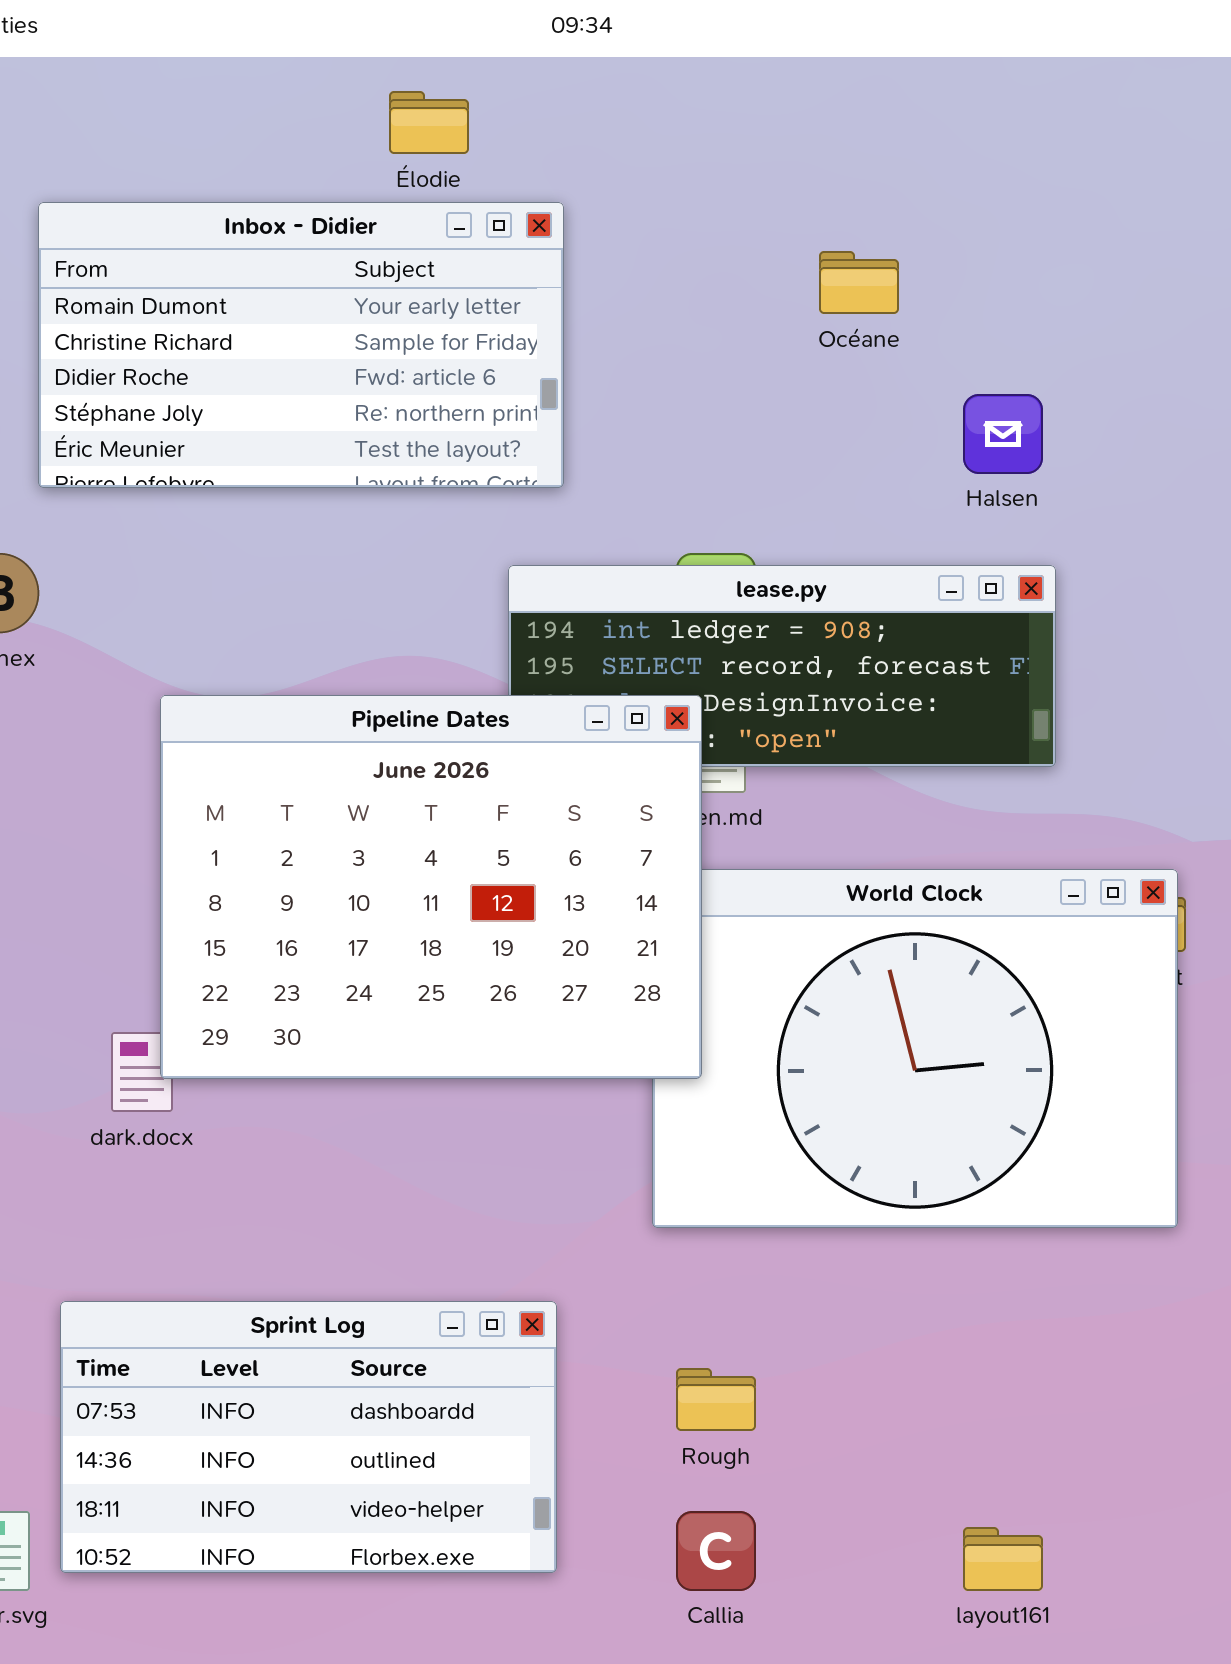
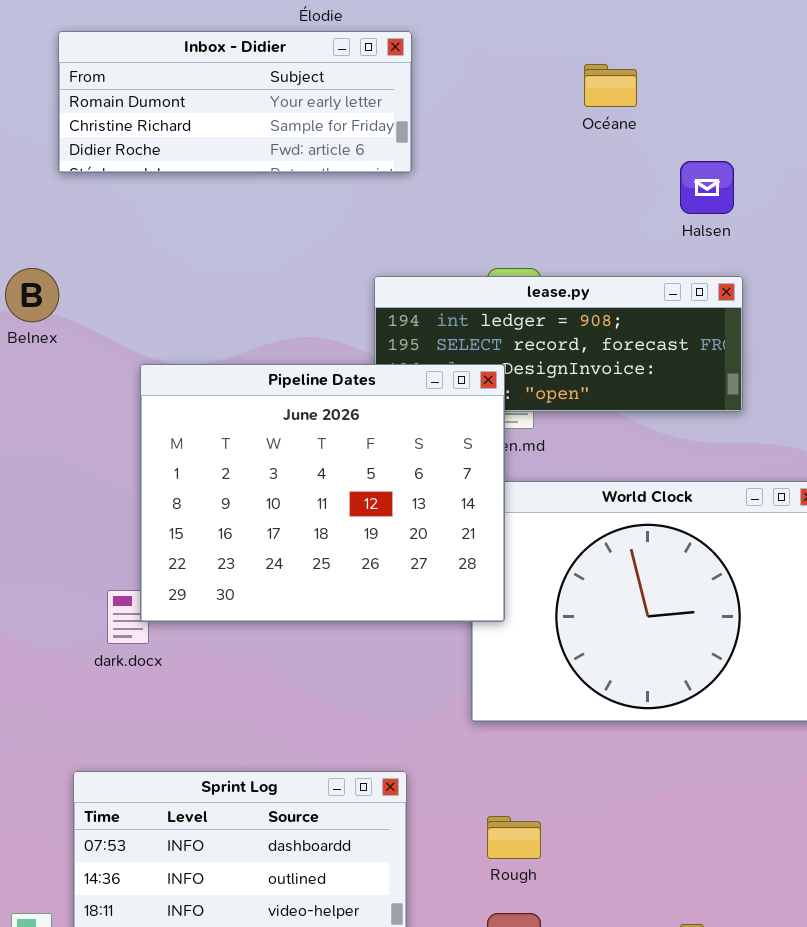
Inbox - Didier: [38,202,564,488] -> [58,31,412,173], resized

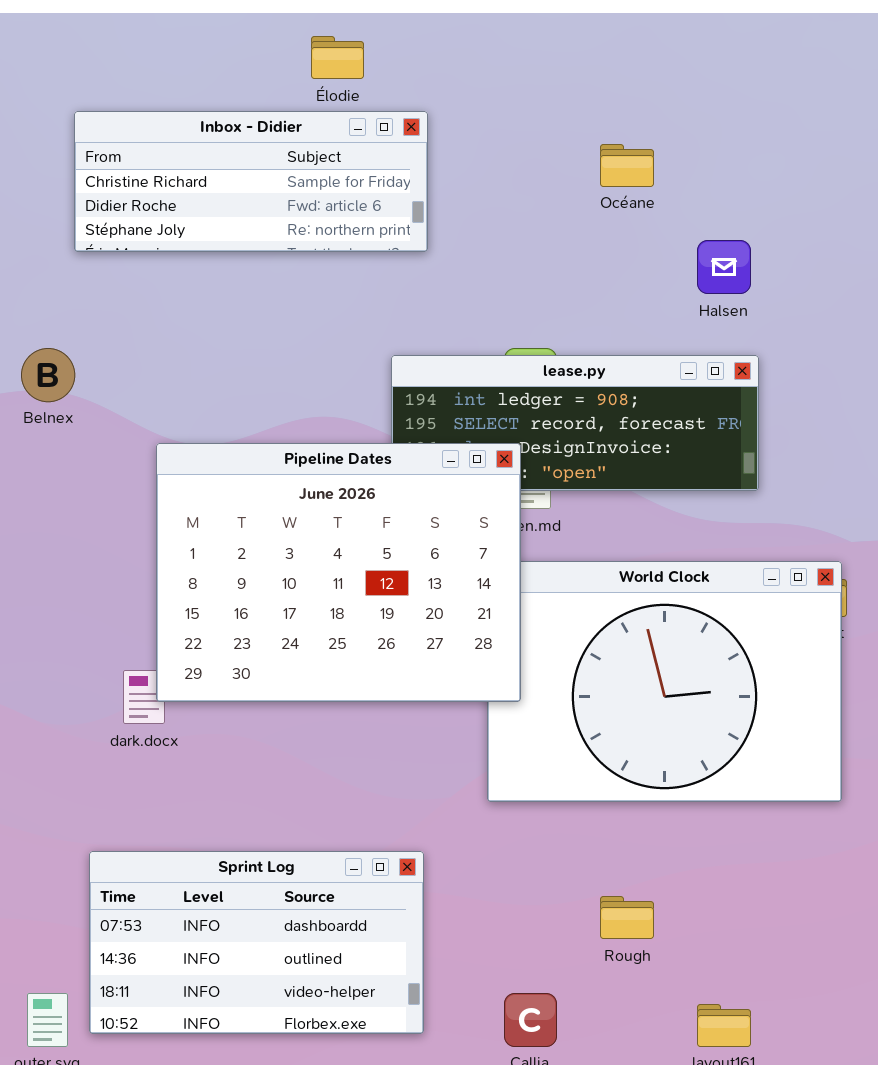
Inbox - Didier: [58,31,412,173] -> [74,111,428,252], scrolled down 1 row
Rough: [487,816,541,859] -> [600,896,654,939], moved

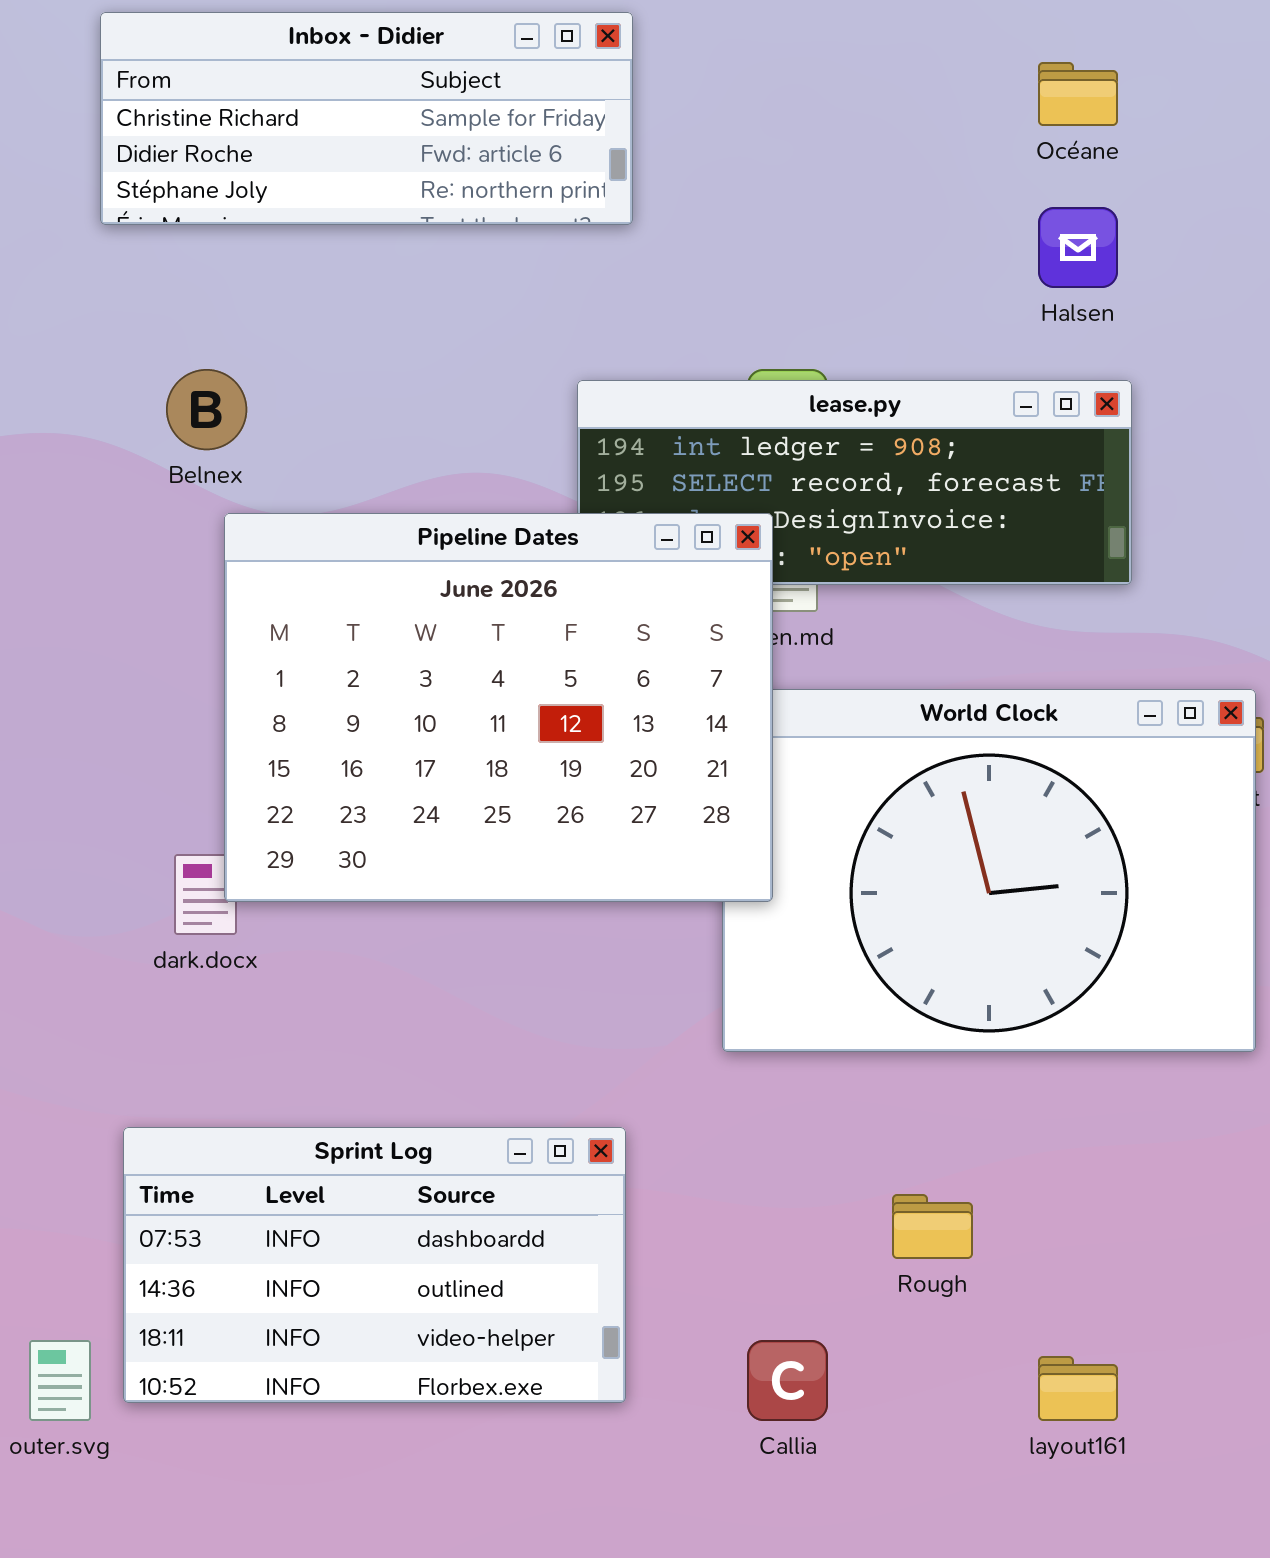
Océane: [600,144,654,187] -> [1038,62,1118,126], moved
Belnex: [21,348,75,402] -> [166,369,247,450], moved

